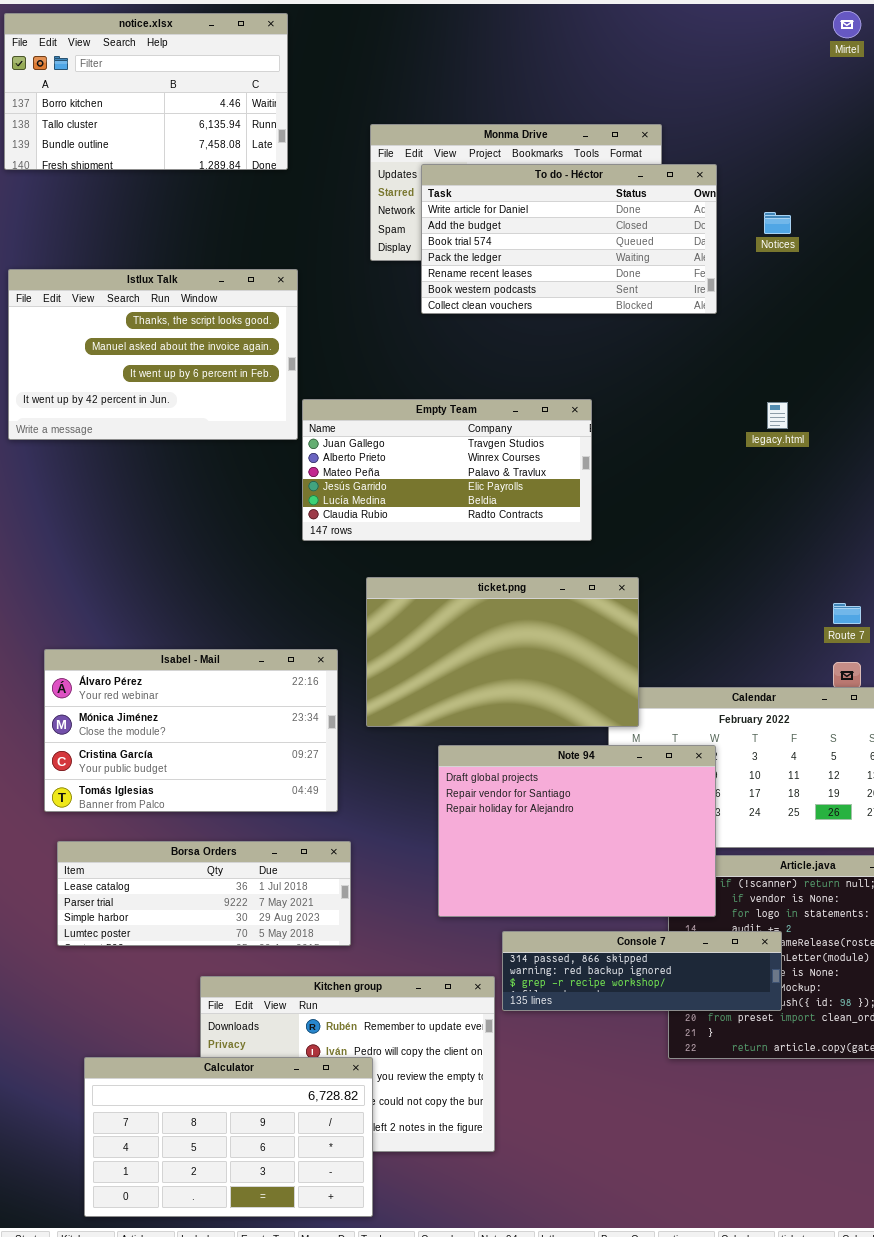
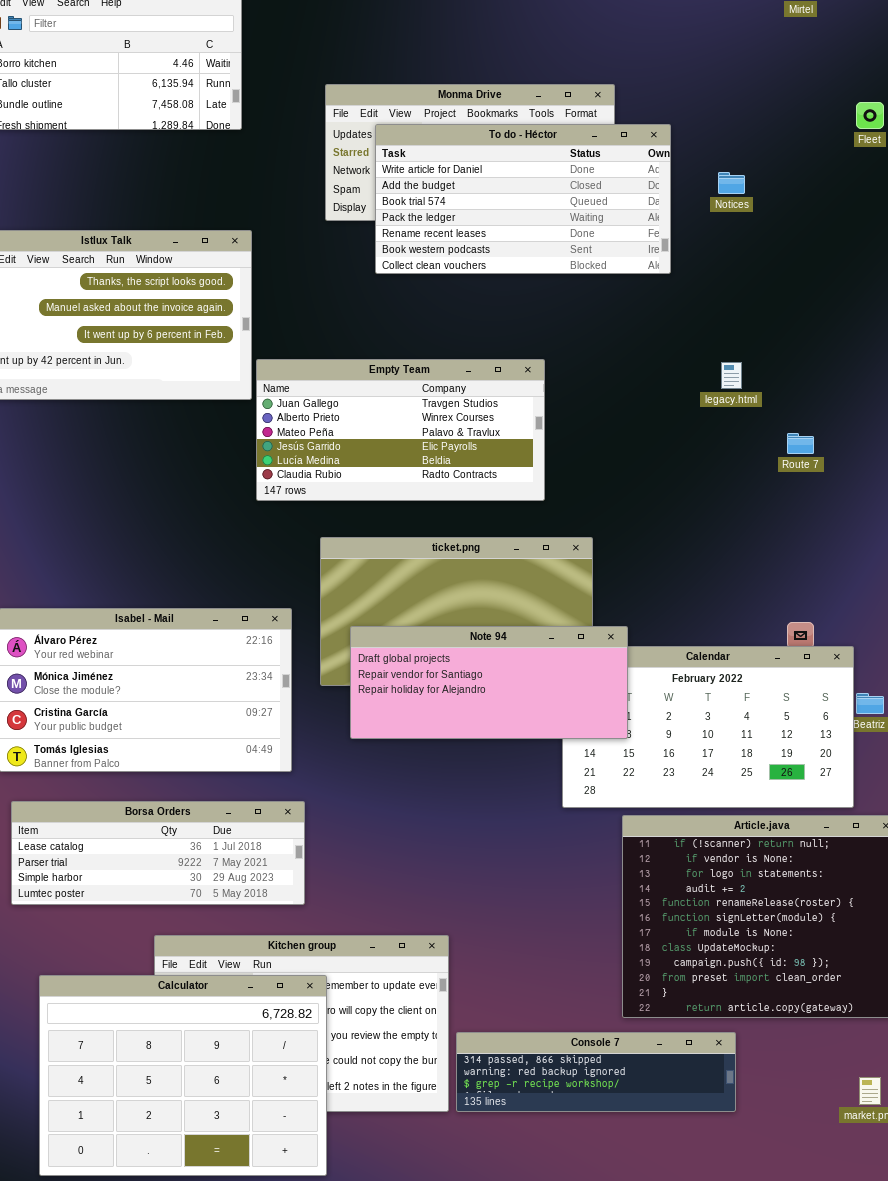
Route 7: [833,603,861,624] -> [787,433,814,454], moved
Note 94: [438,745,716,917] -> [350,626,628,739], moved, resized
Console 7: [502,931,782,1011] -> [456,1032,736,1112], moved
Calculator: [84,1057,373,1217] -> [39,975,327,1176], resized

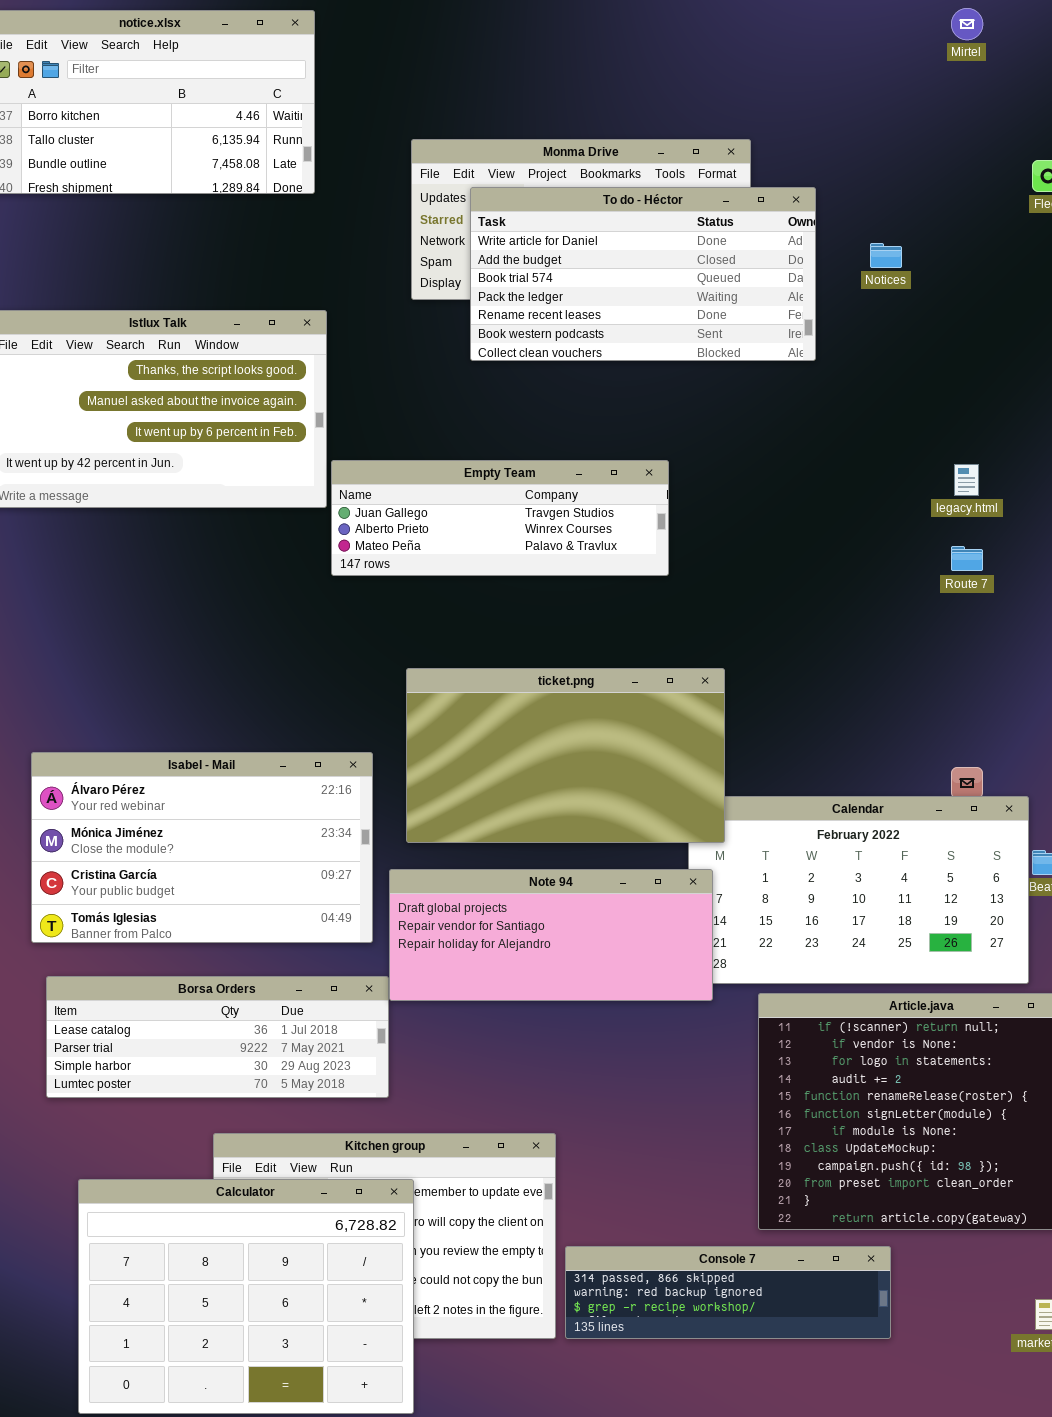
Empty Team: [256,359,545,501] -> [331,460,669,576], resized
legacy.html: [721,362,742,389] -> [954,464,979,496], moved
Note 94: [350,626,628,739] -> [389,869,713,1001], moved

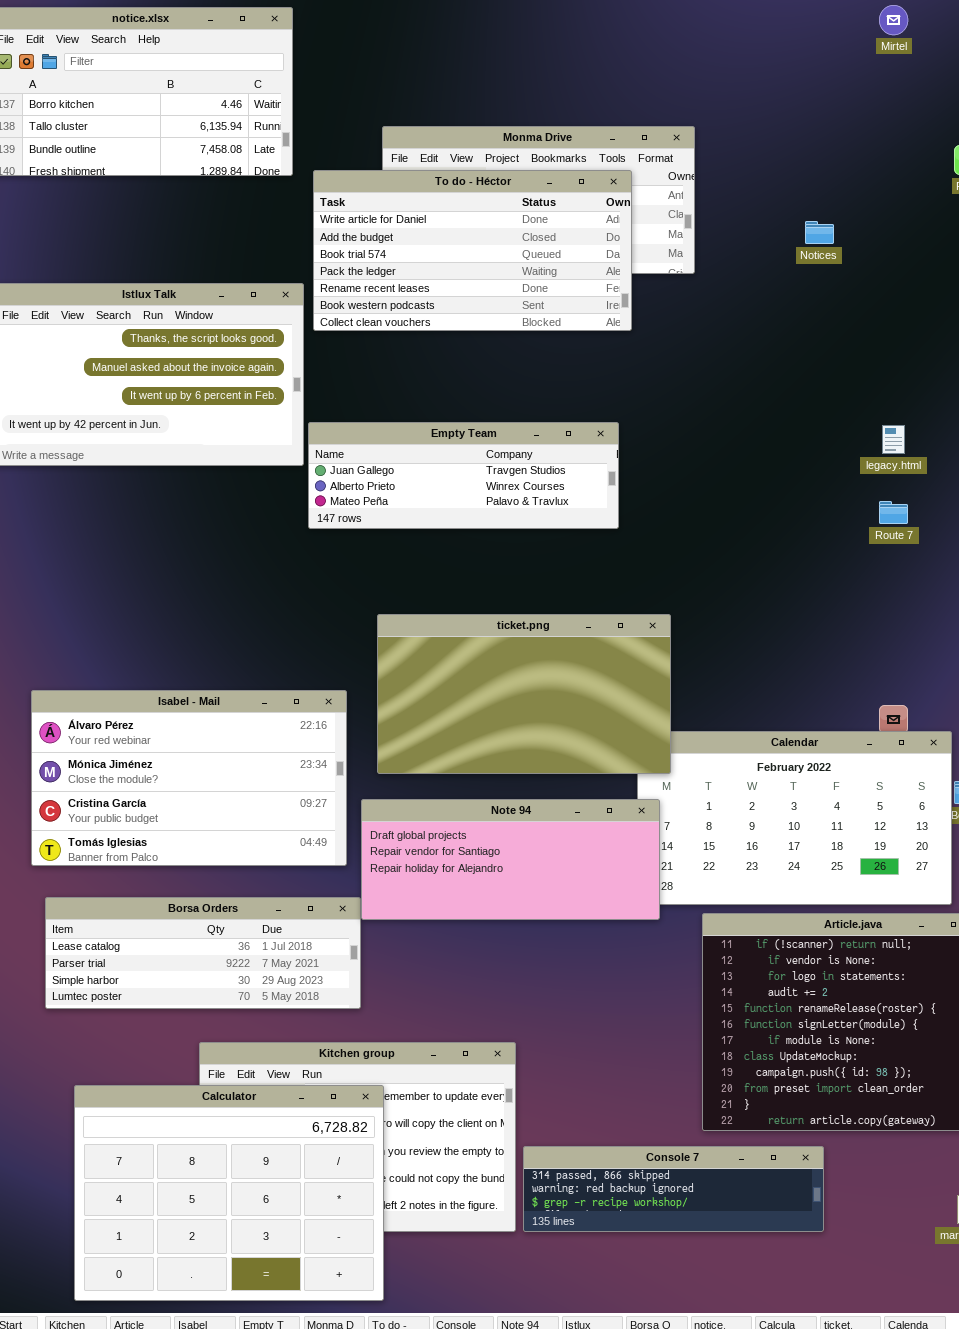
To do - Héctor: [470,187,816,361] -> [313,170,632,331], moved

